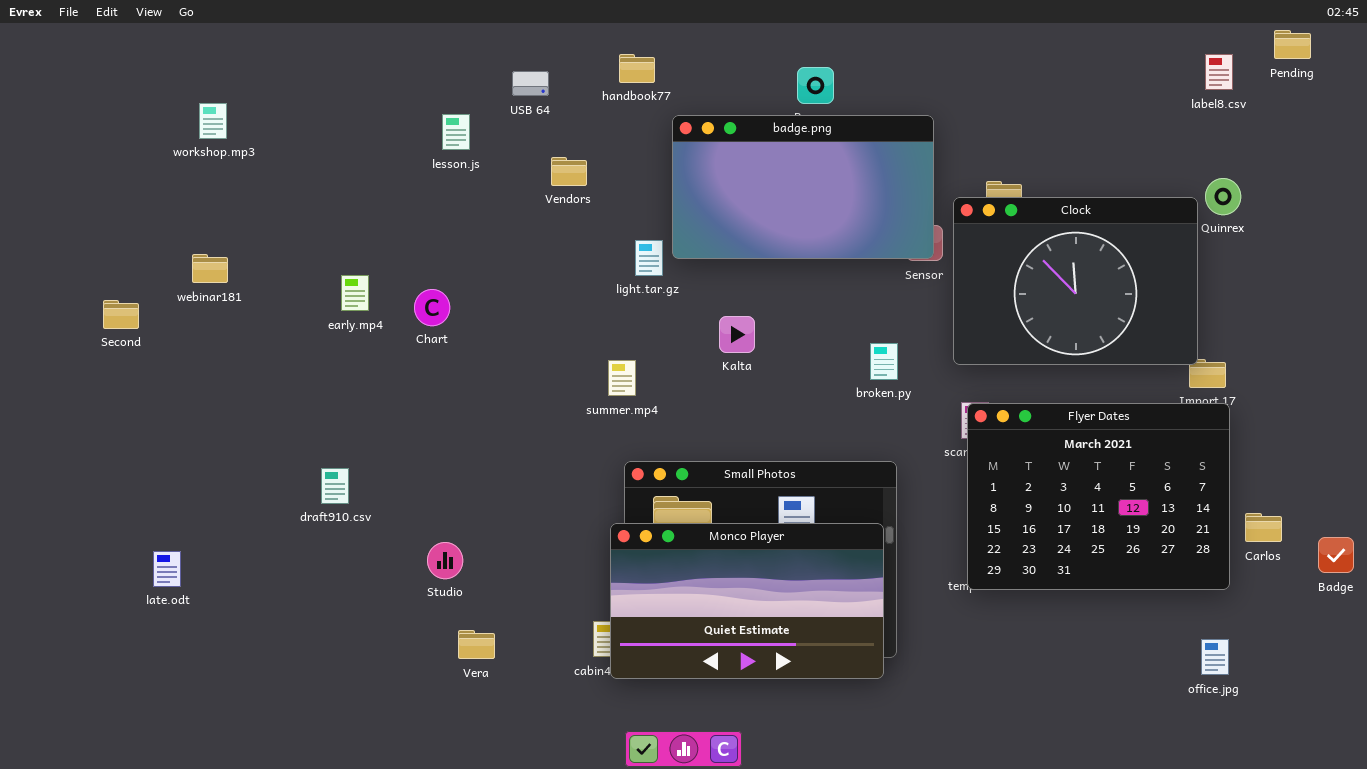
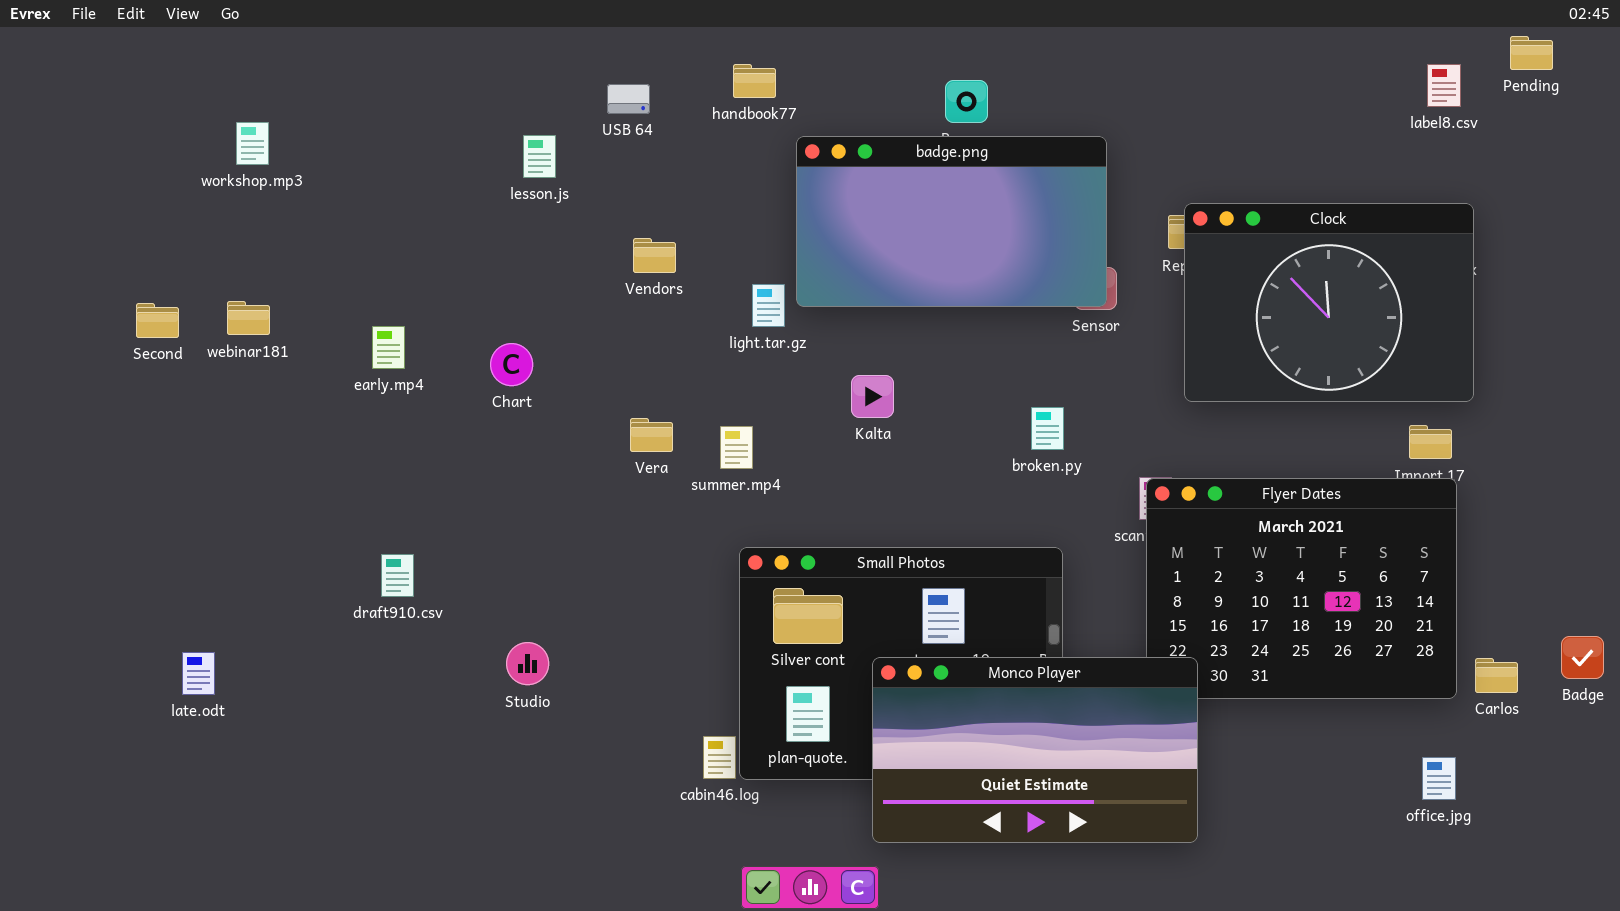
Vendors: [551,157,587,186] -> [633,238,676,273], moved
Clock: [953,197,1198,365] -> [1184,203,1474,402], moved
early.mp4: [341,275,369,311] -> [372,326,405,369], moved
Second: [103,300,139,329] -> [136,303,179,338], moved
Carlos: [1245,513,1282,542] -> [1475,658,1518,693], moved
Monco Player: [610,523,884,679] -> [872,657,1198,843], moved
Vera: [458,630,495,659] -> [630,418,673,452], moved

